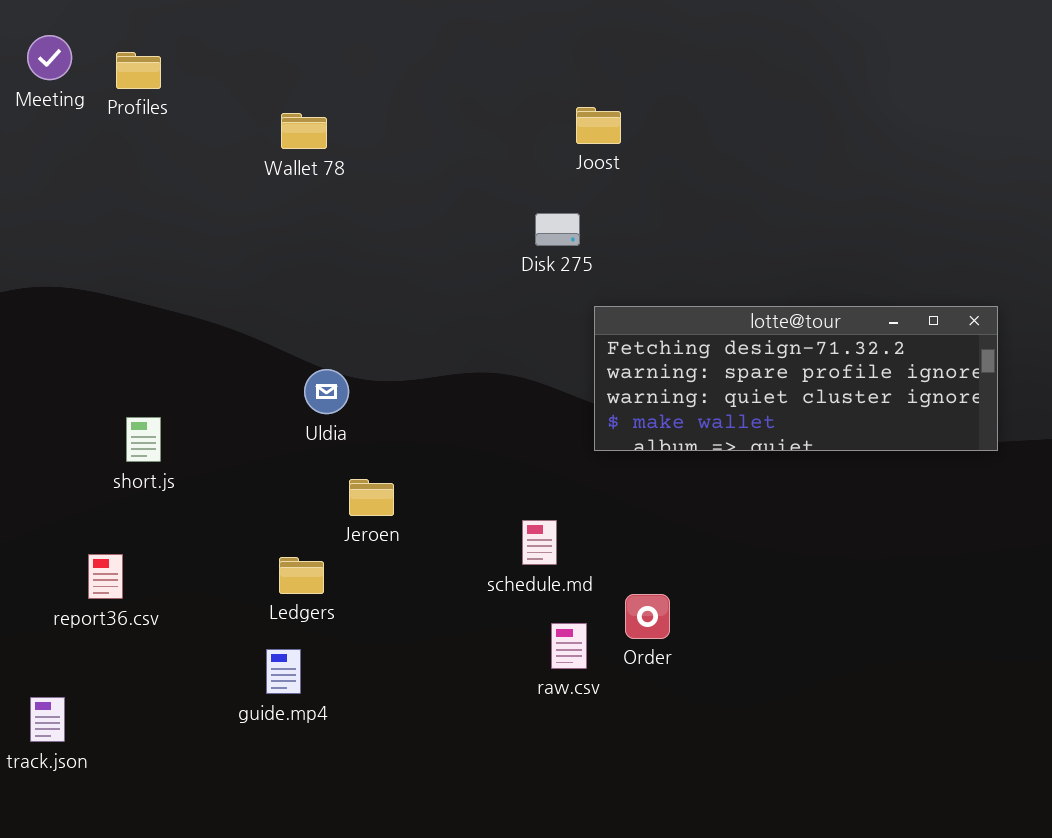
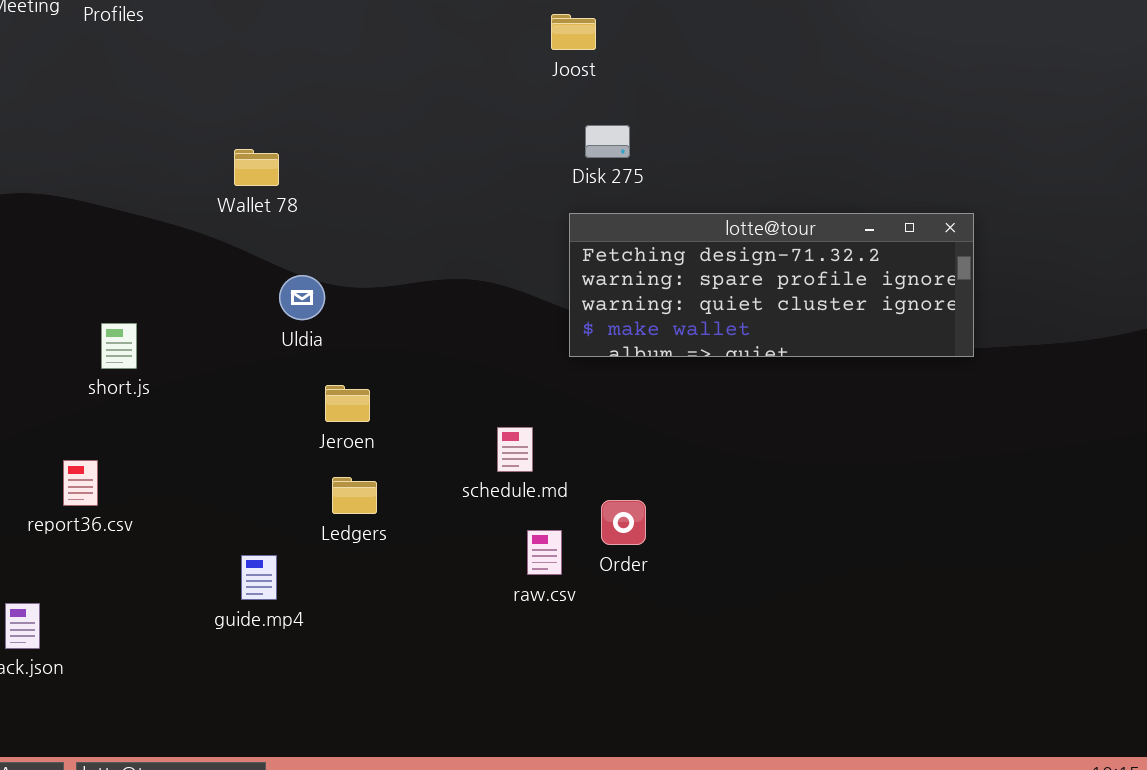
Wallet 78: [281,113,327,149] -> [234,149,279,186], moved
Disk 275: [535,213,580,246] -> [585,125,630,158], moved
Ledgers: [279,557,324,594] -> [332,477,377,514], moved

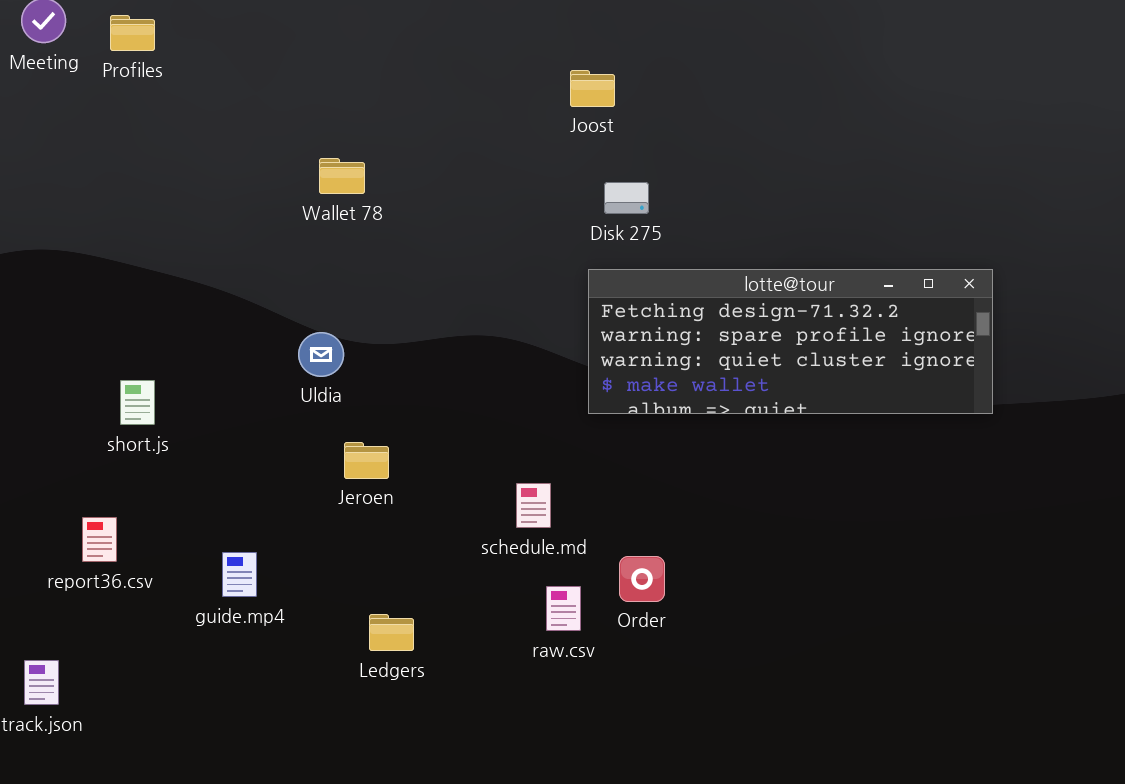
Wallet 78: [234,149,279,186] -> [319,158,365,194], moved
Ledgers: [332,477,377,514] -> [369,614,414,651], moved
guide.mp4: [241,555,277,600] -> [222,552,257,597], moved

